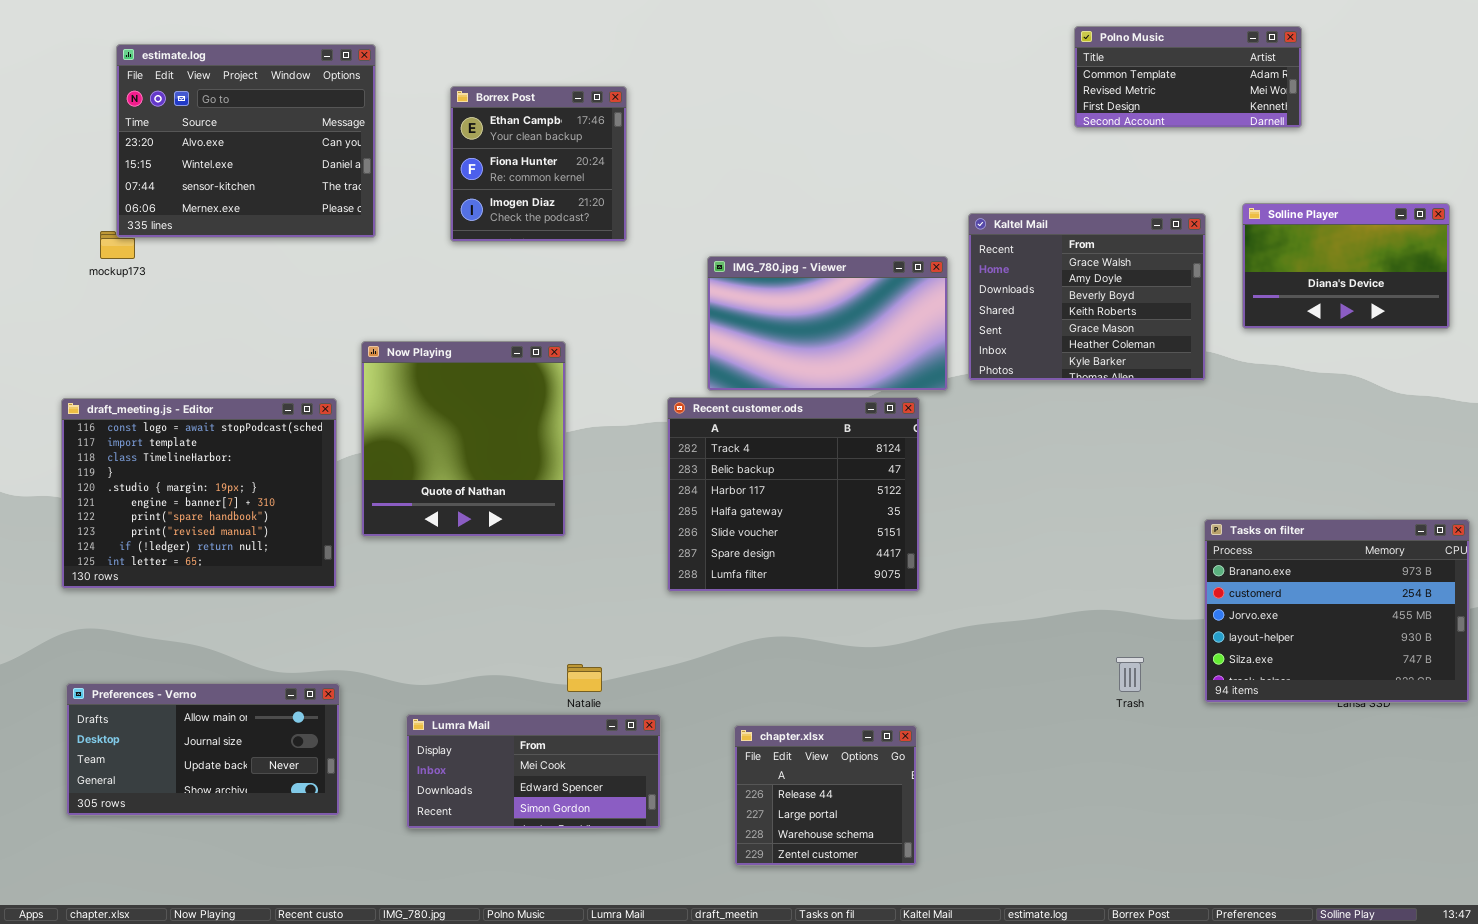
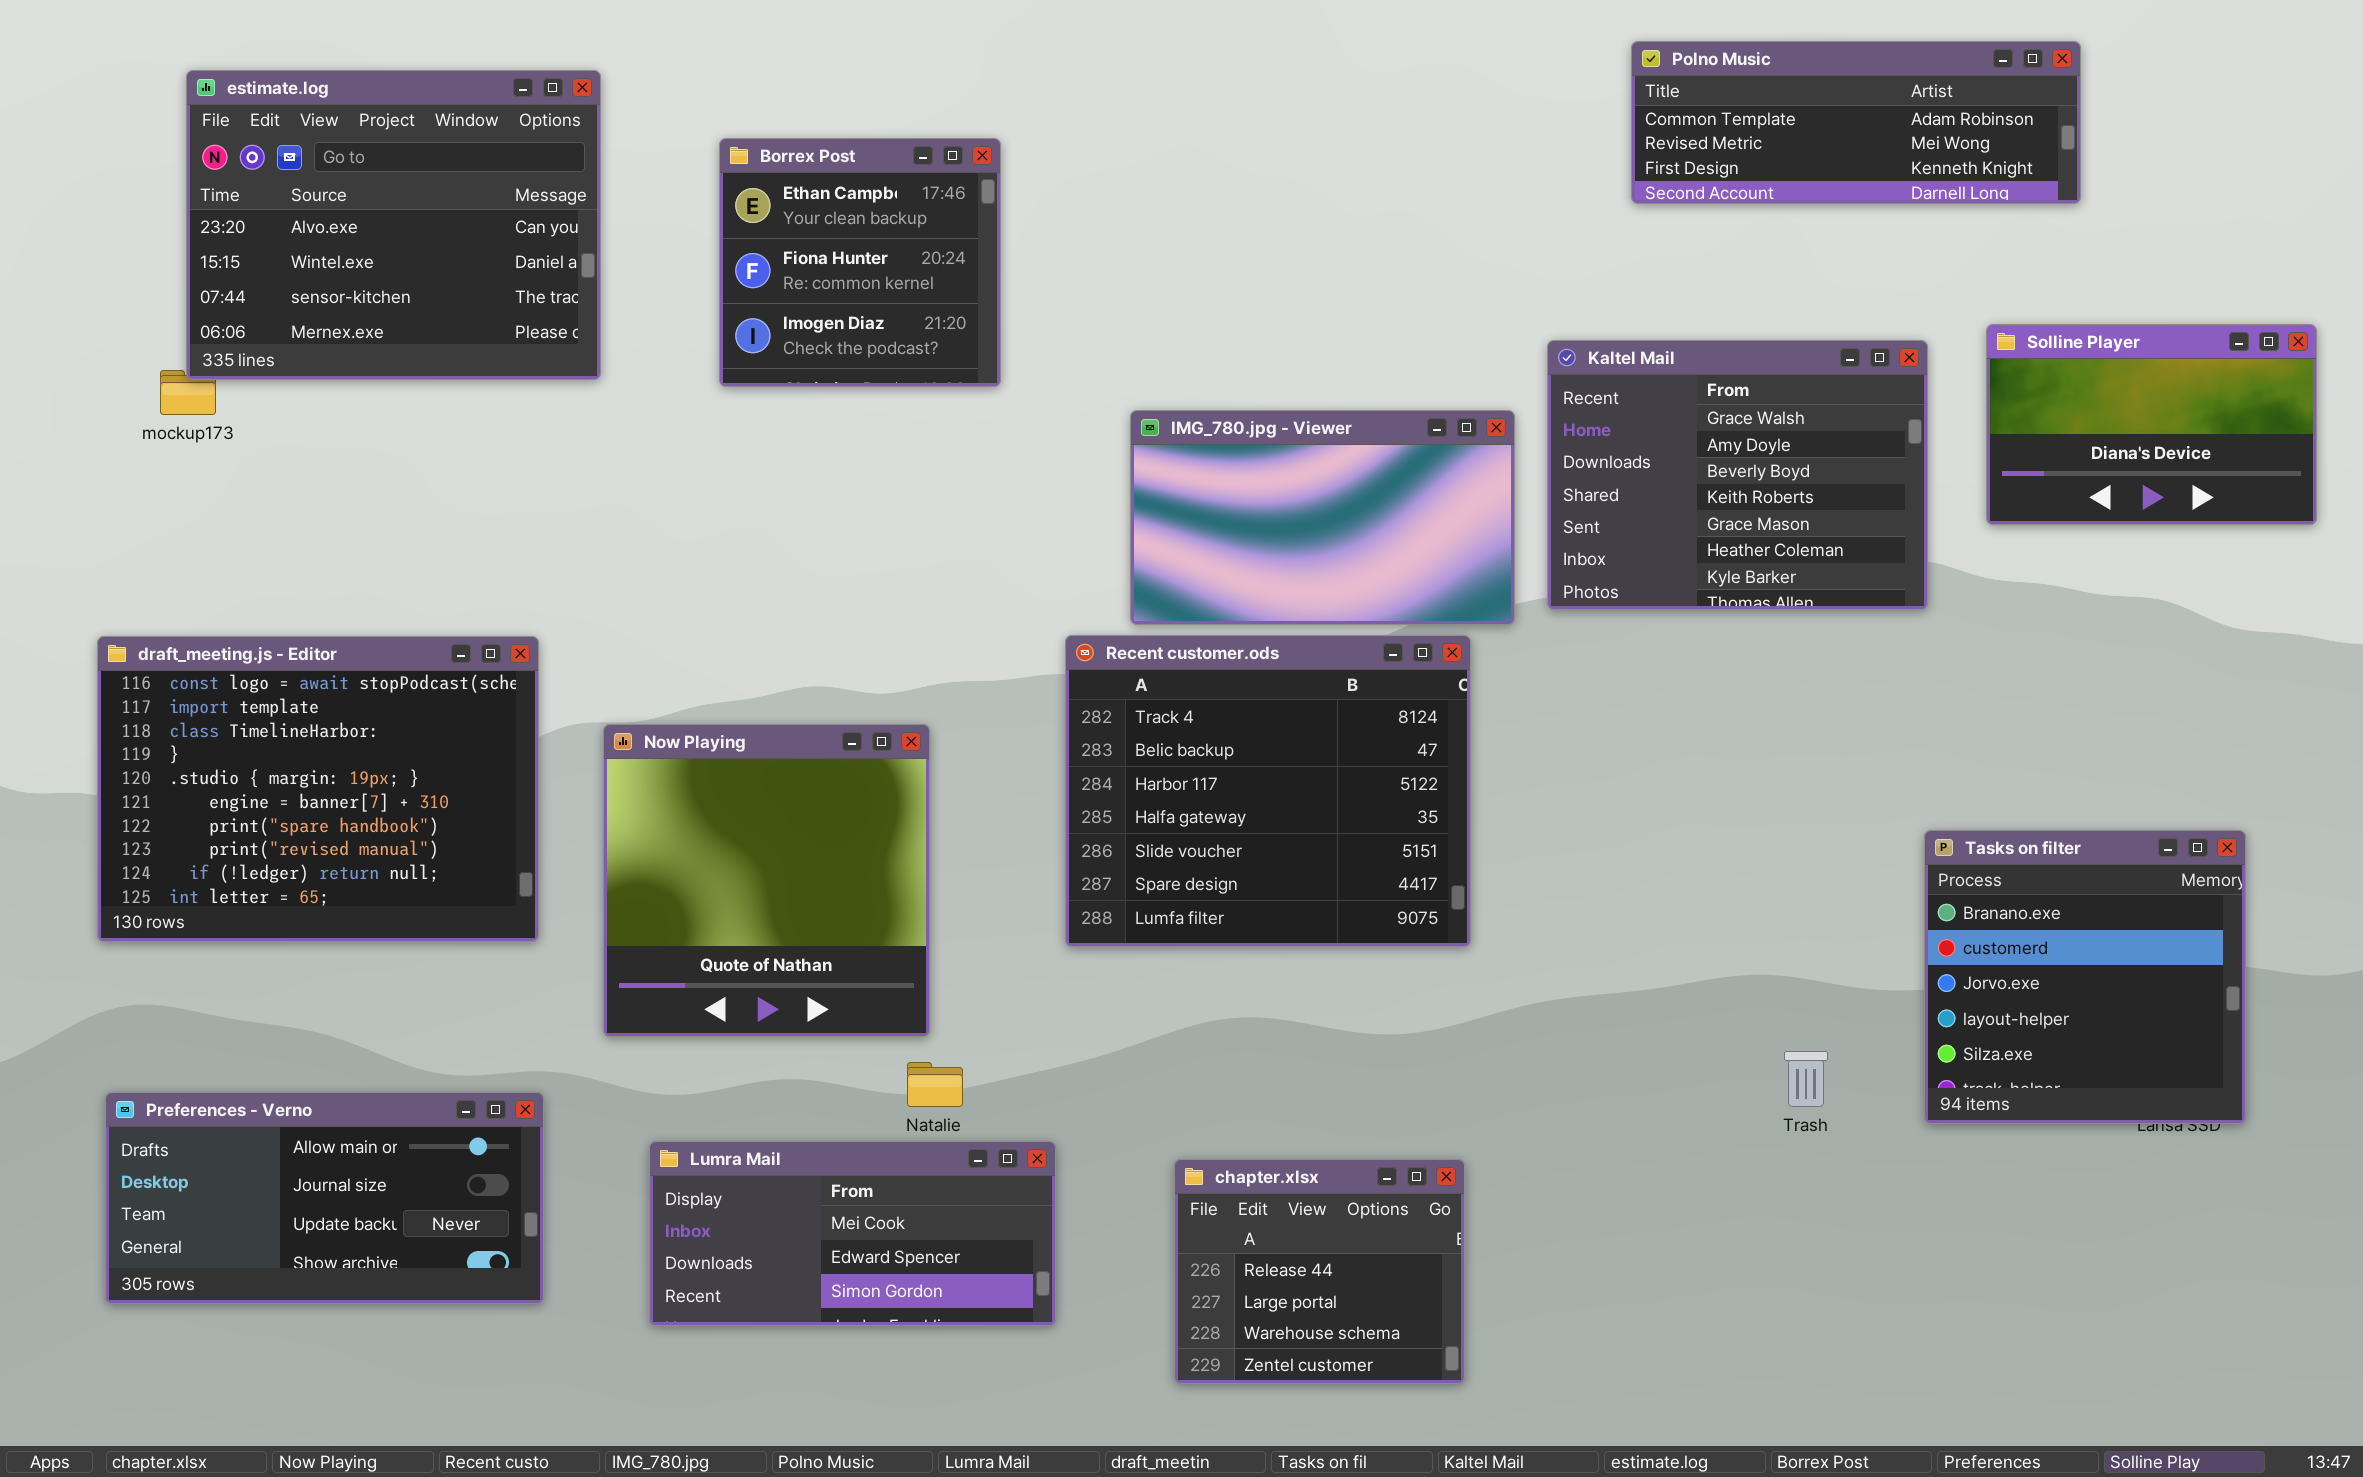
Polno Music: [1074,26,1302,128] -> [1631,41,2081,204], resized
Now Playing: [361,341,566,537] -> [603,724,930,1037], moved
Tasks on filter: [1204,519,1470,703] -> [1924,830,2246,1124], resized

